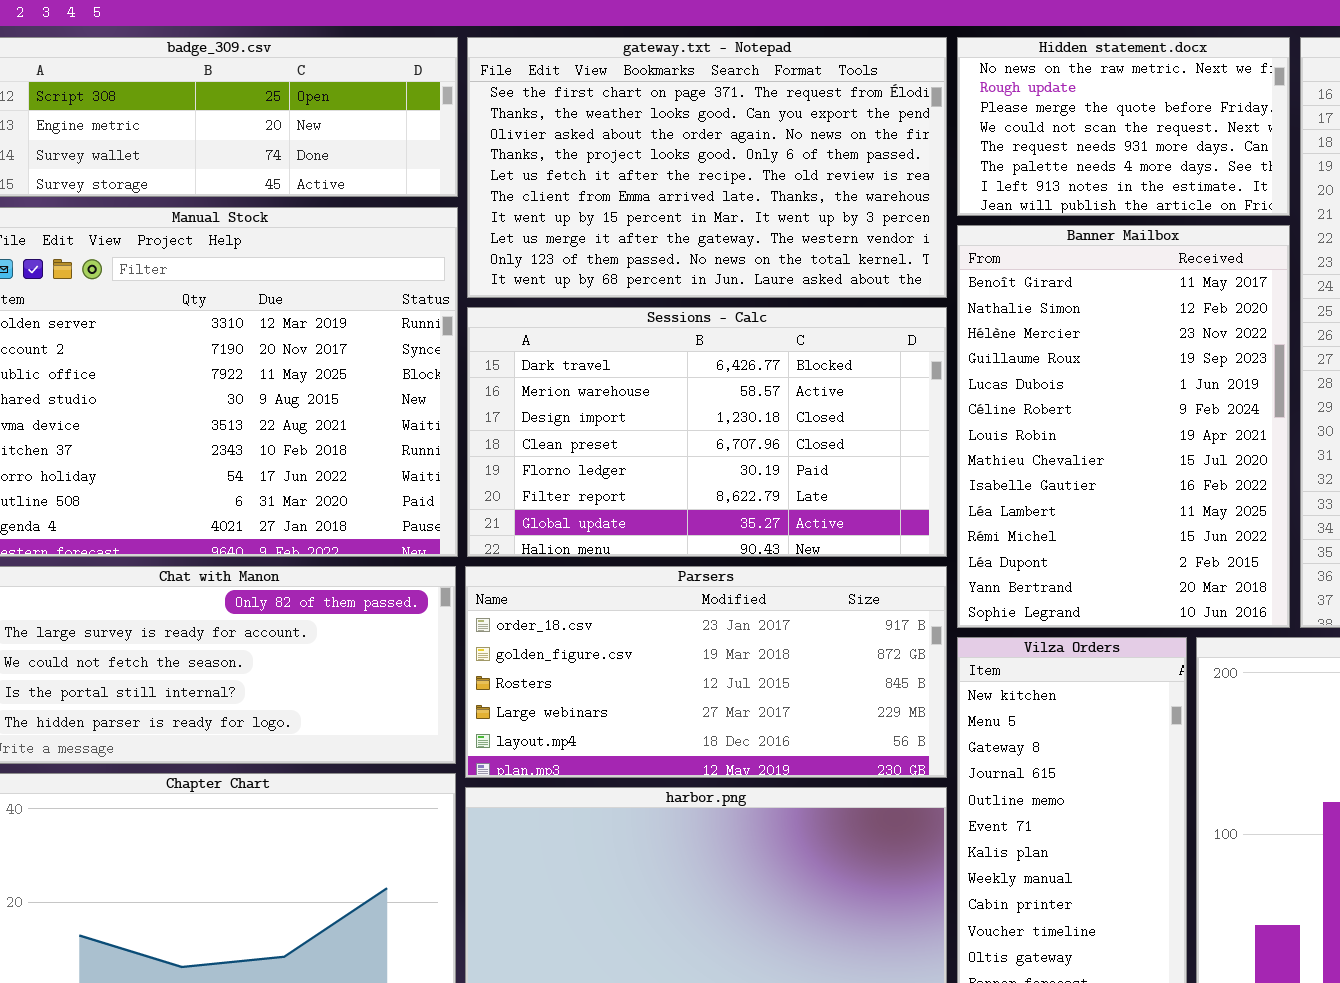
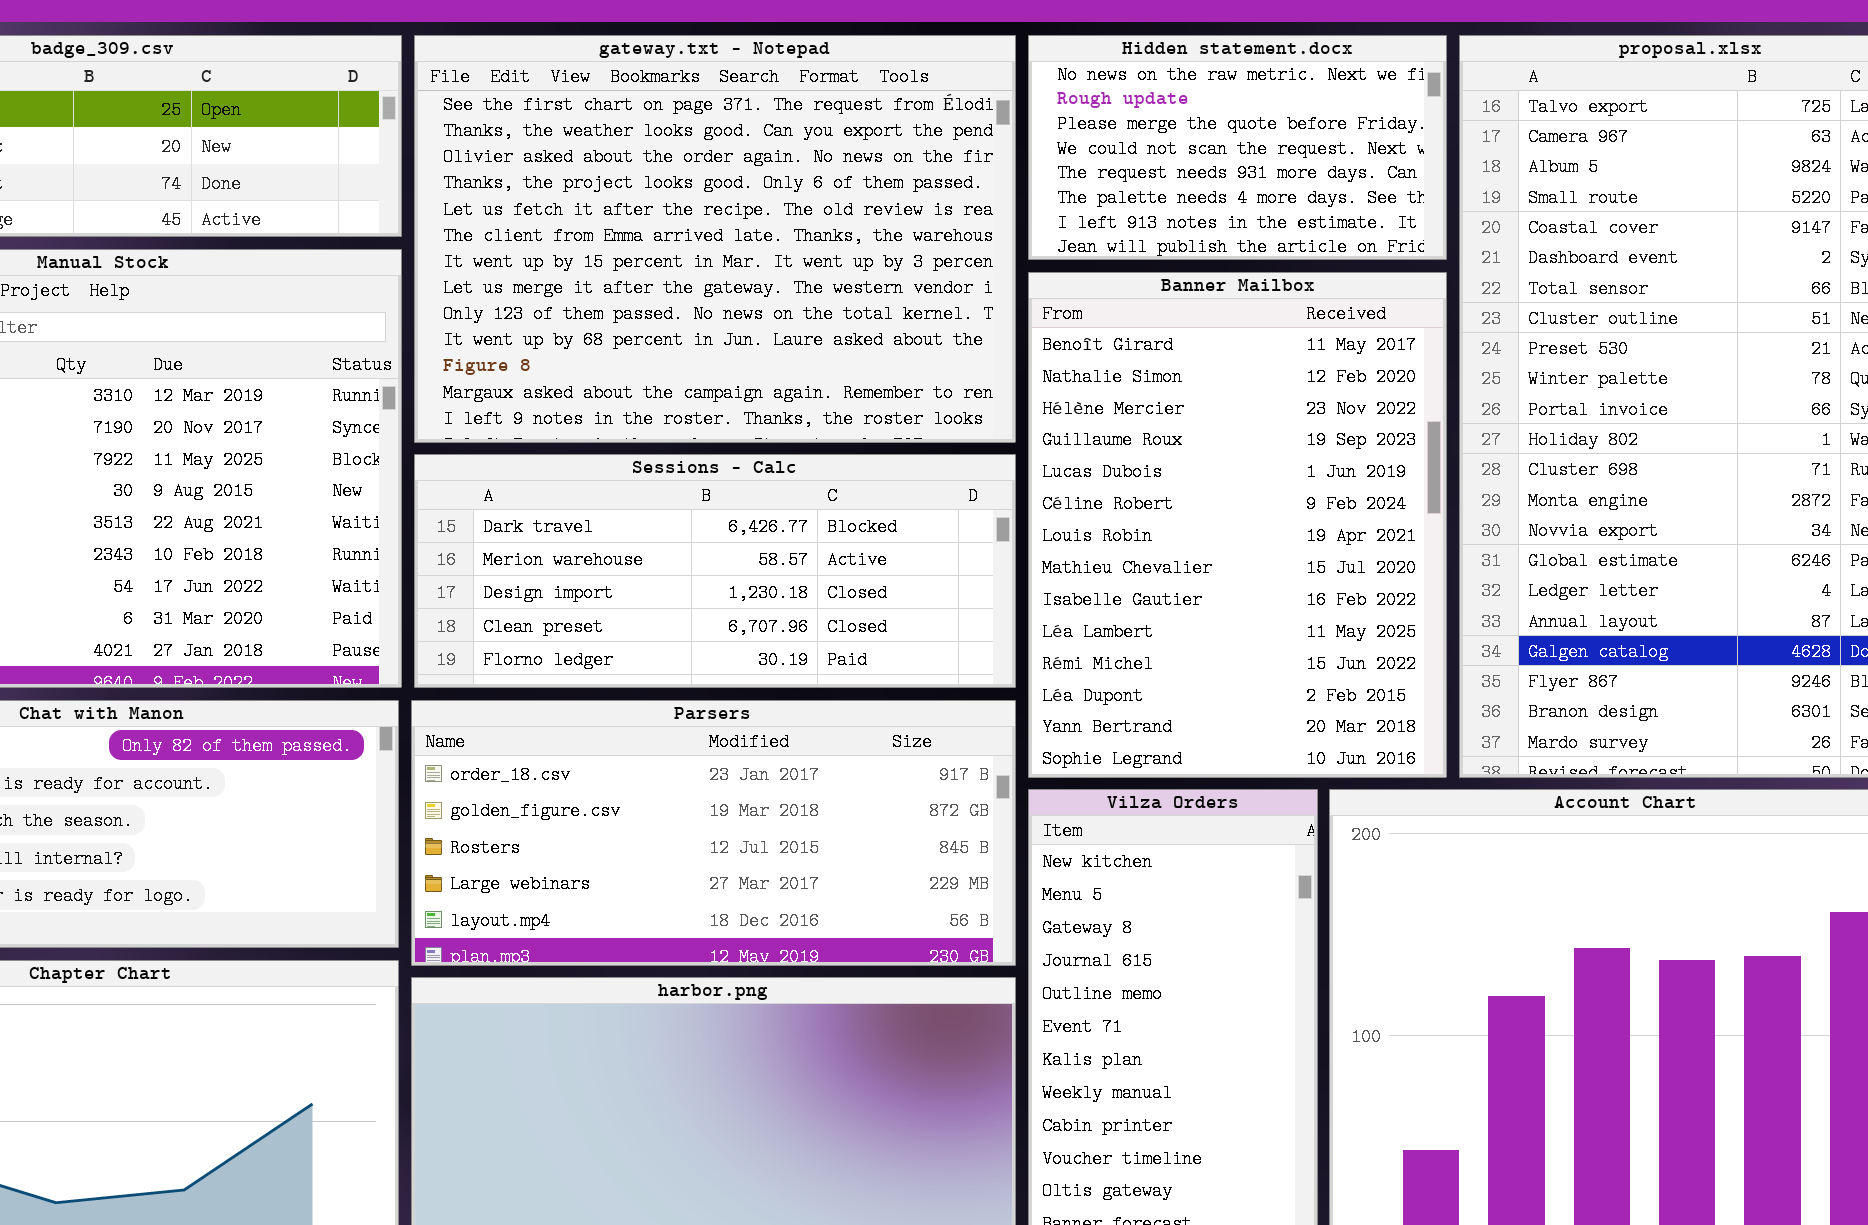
gateway.txt - Notepad: [467,37,947,298] -> [414,35,1016,443], resized
Sessions - Calc: [467,307,947,557] -> [414,454,1016,688], resized

